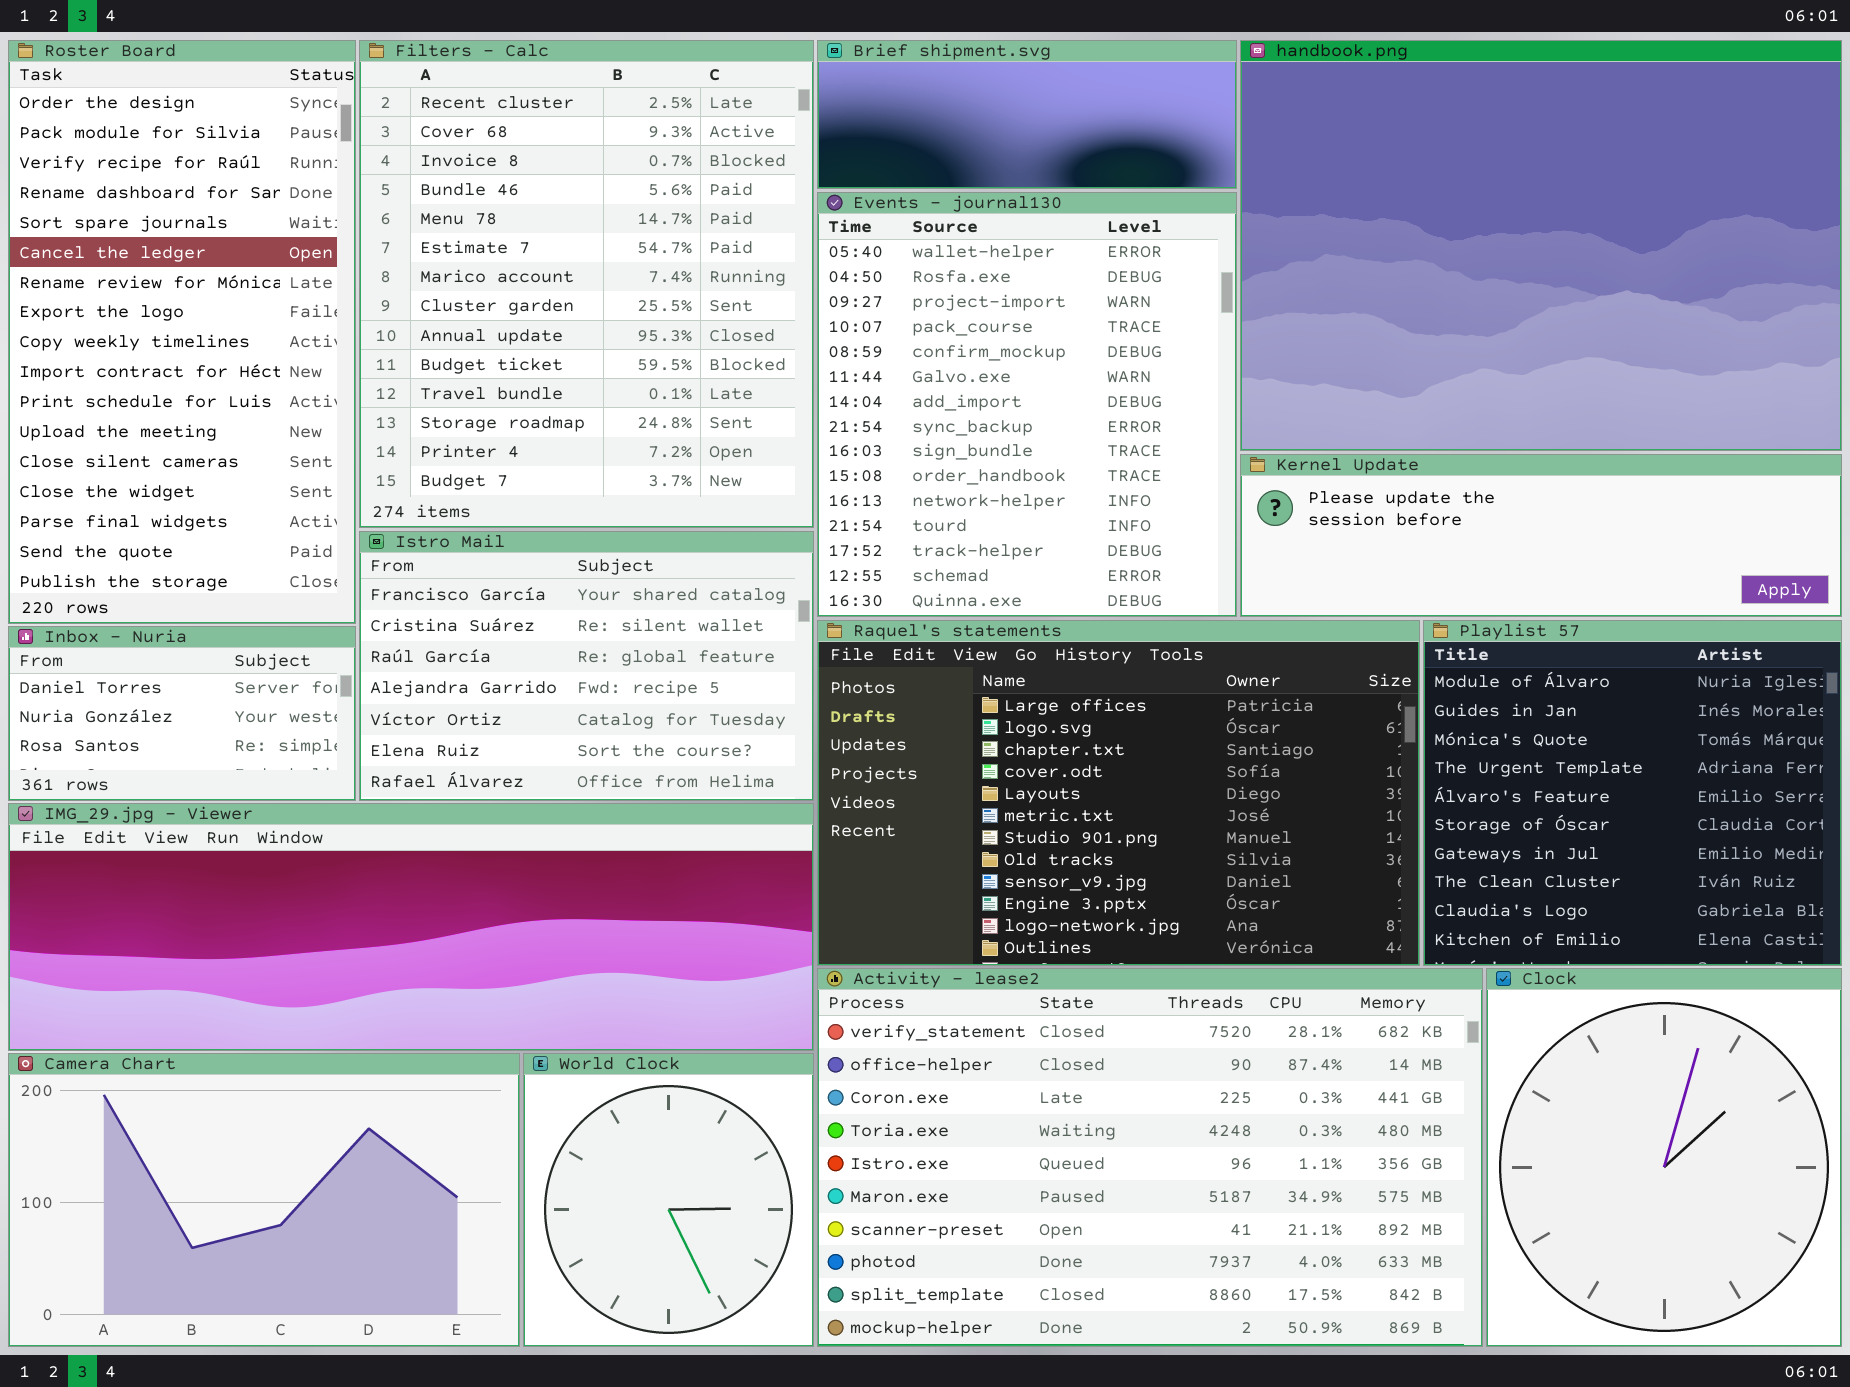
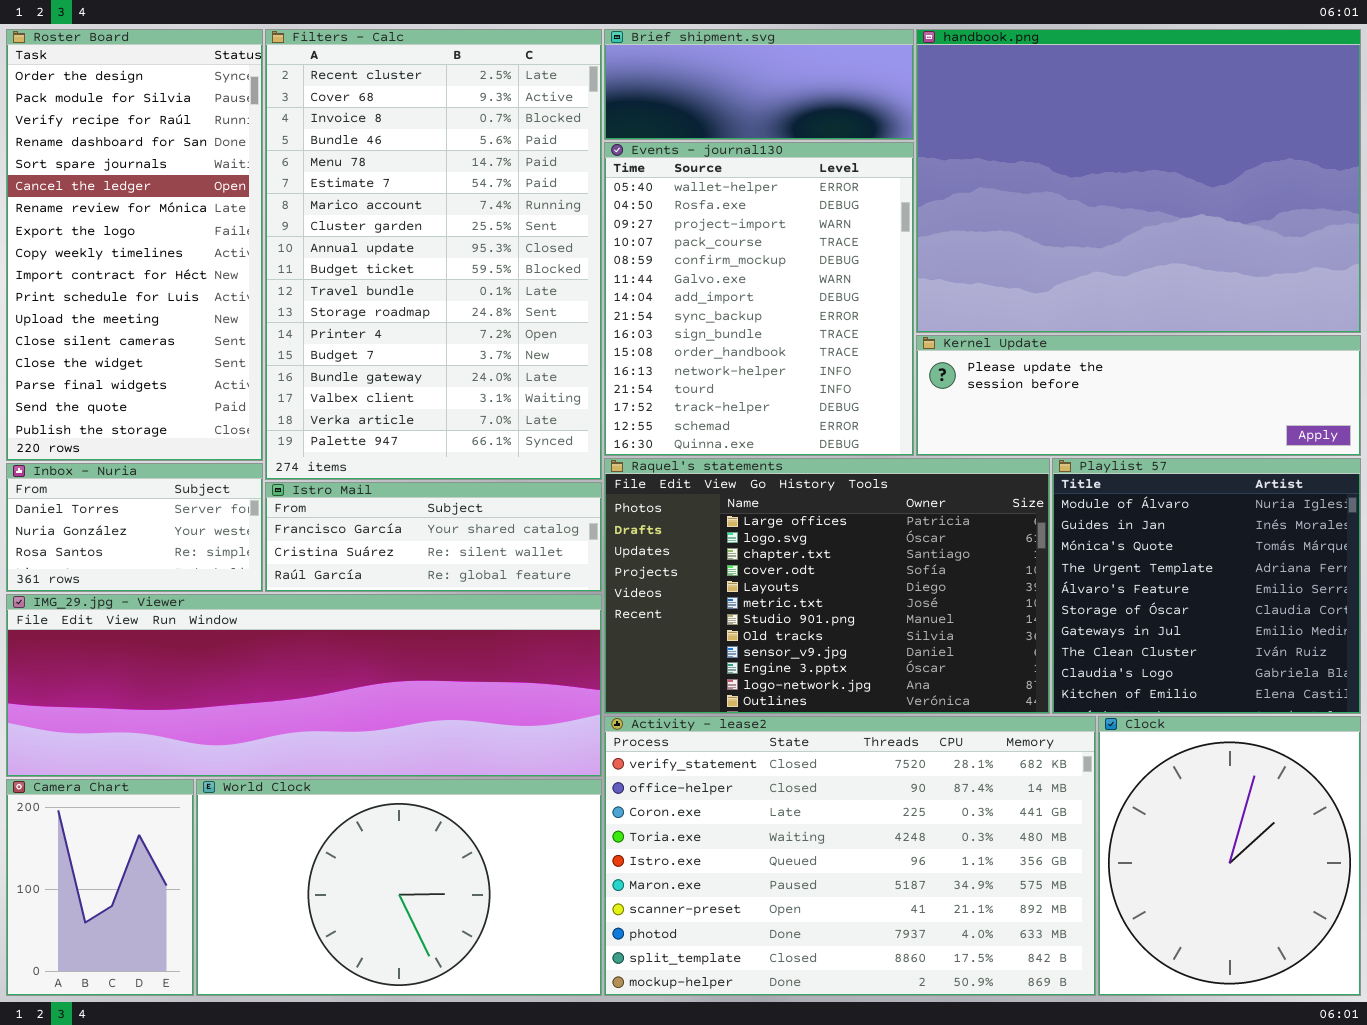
Filters - Calc: [359,40,814,528] -> [265,29,602,480], resized
Istro Mail: [359,531,814,801] -> [265,482,602,592], resized
Camera Chart: [8,1053,520,1347] -> [6,779,194,996], resized
World Clock: [523,1053,814,1347] -> [196,779,602,996], resized

